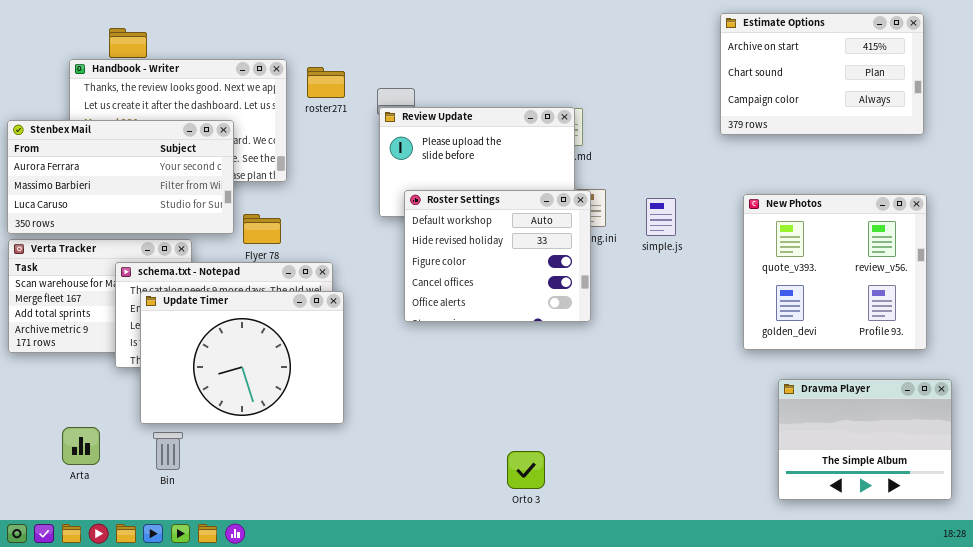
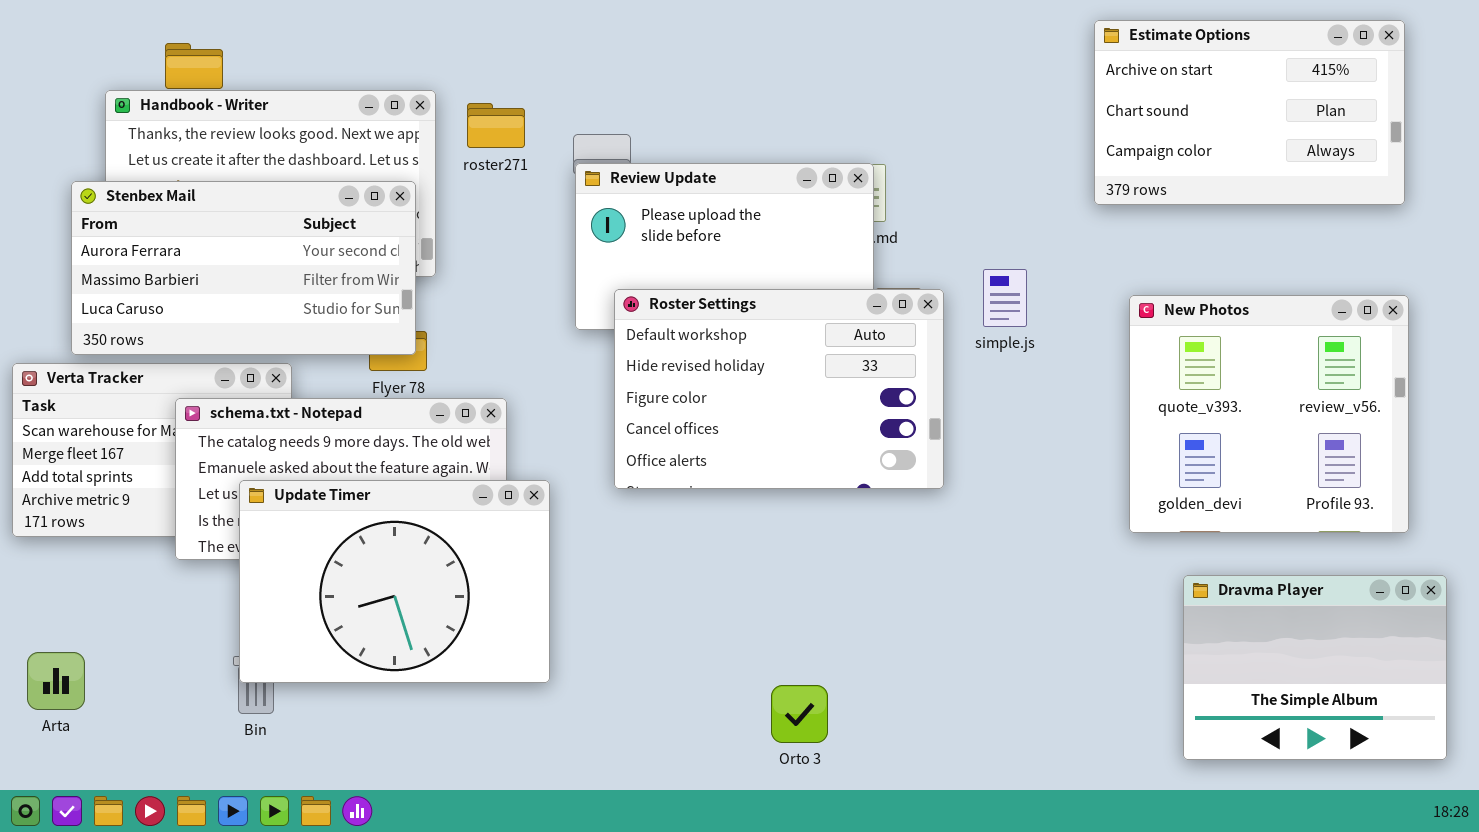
Stenbex Mail: [7,120,234,234] -> [71,181,416,355], moved
Roster Settings: [404,190,591,322] -> [614,289,944,489], resized
simple.js: [646,198,676,236] -> [983,269,1027,327], moved
Update Timer: [140,291,344,424] -> [239,480,550,683], moved
Arta: [62,427,100,465] -> [27,652,85,710], moved

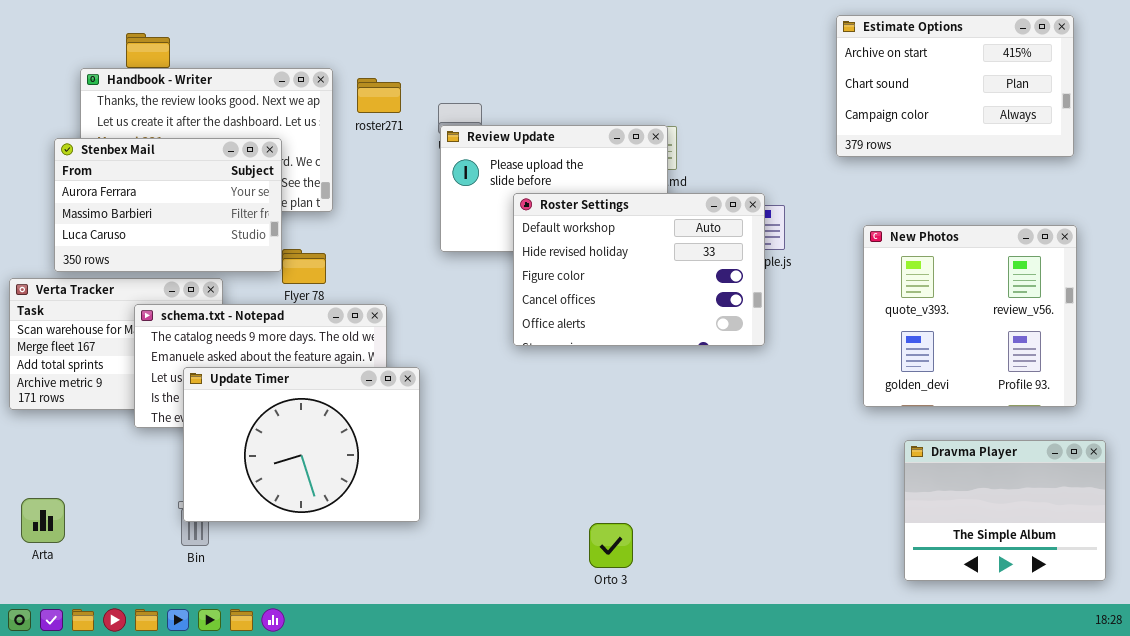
Stenbex Mail: [71,181,416,355] -> [54,138,282,272], resized
Roster Settings: [614,289,944,489] -> [513,193,765,346], moved

